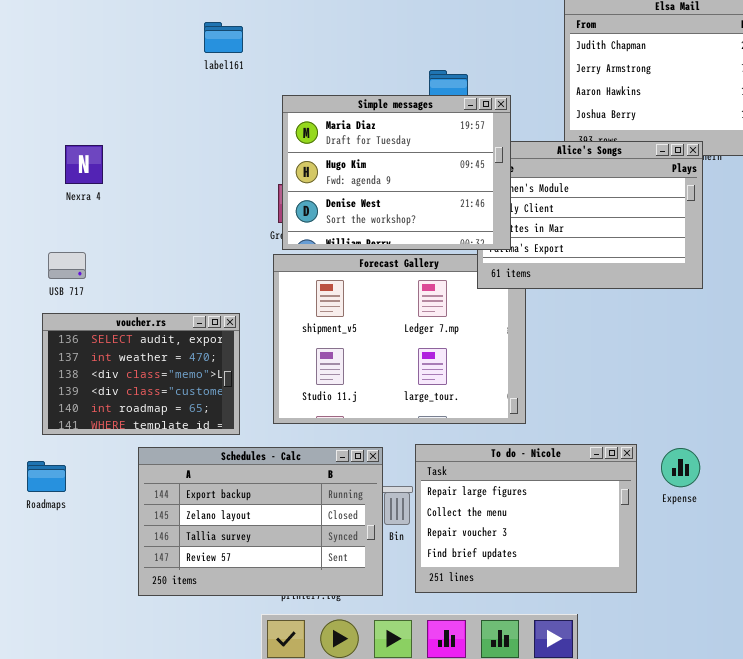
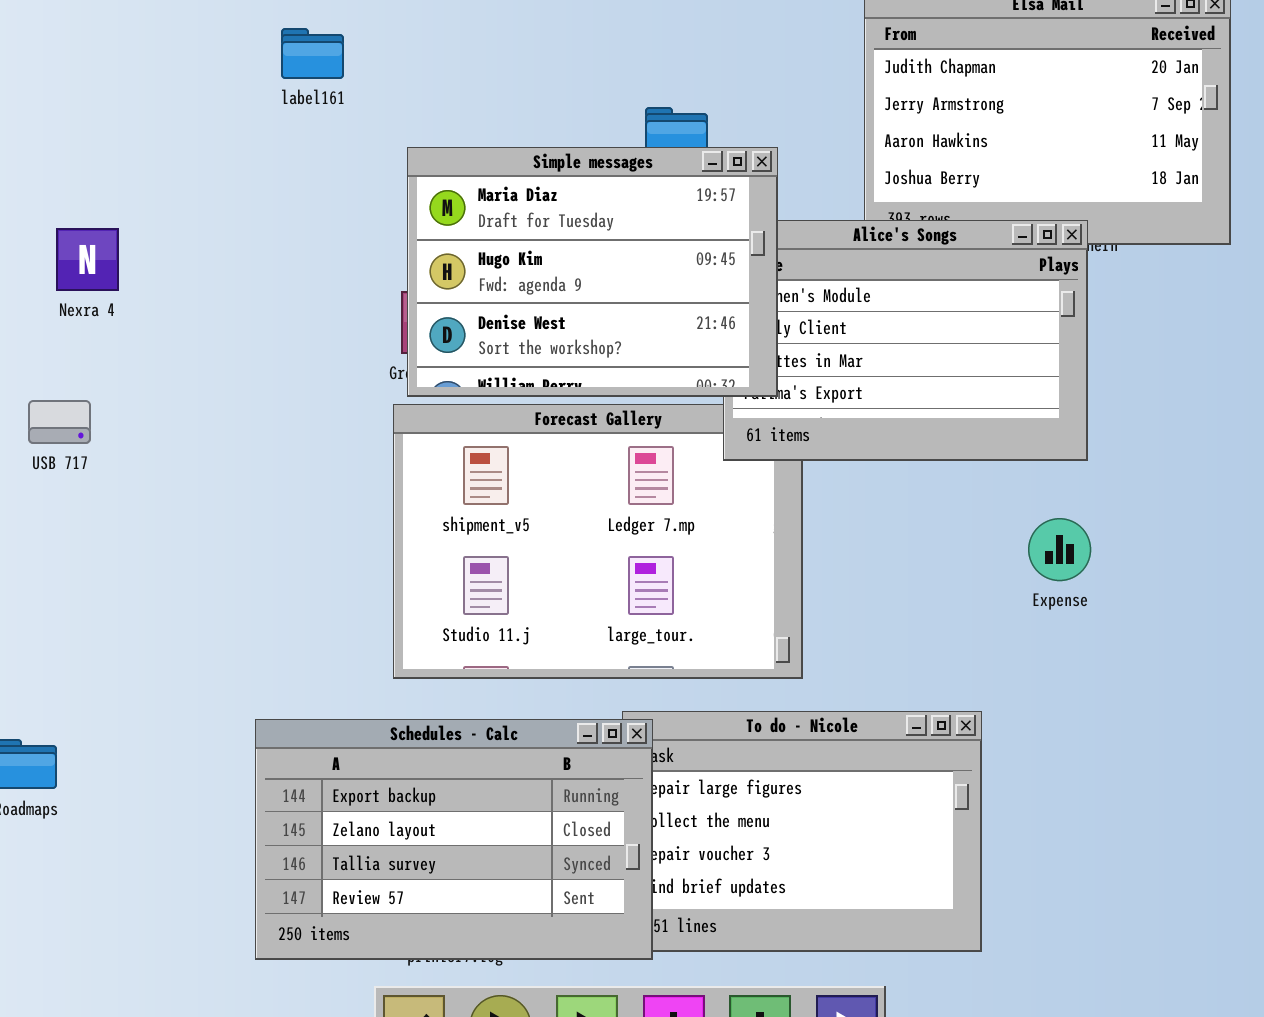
voucher.rs: [42,313,240,435] -> none, closed
Schedules - Calc: [138,447,383,596] -> [255,719,653,960], moved
Expense: [661,448,700,487] -> [1028,518,1091,581], moved

